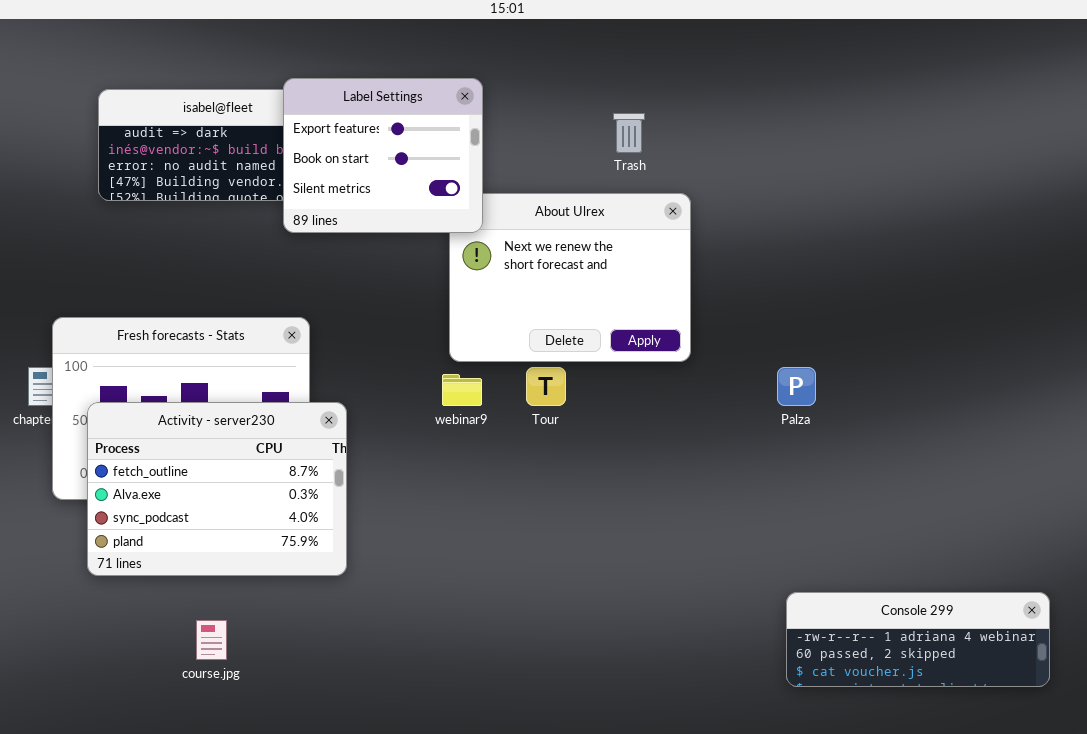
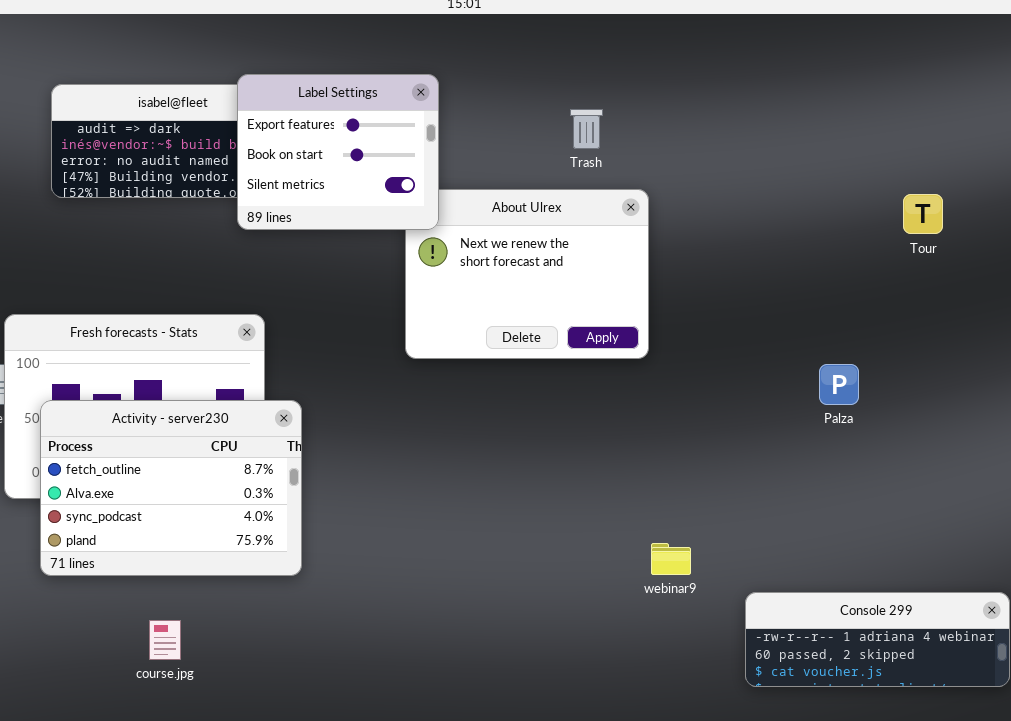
Tour: [526,367,566,406] -> [903,194,943,234], moved
Palza: [777,367,816,406] -> [819,364,859,405], moved
webinar9: [442,374,482,406] -> [651,543,691,575], moved

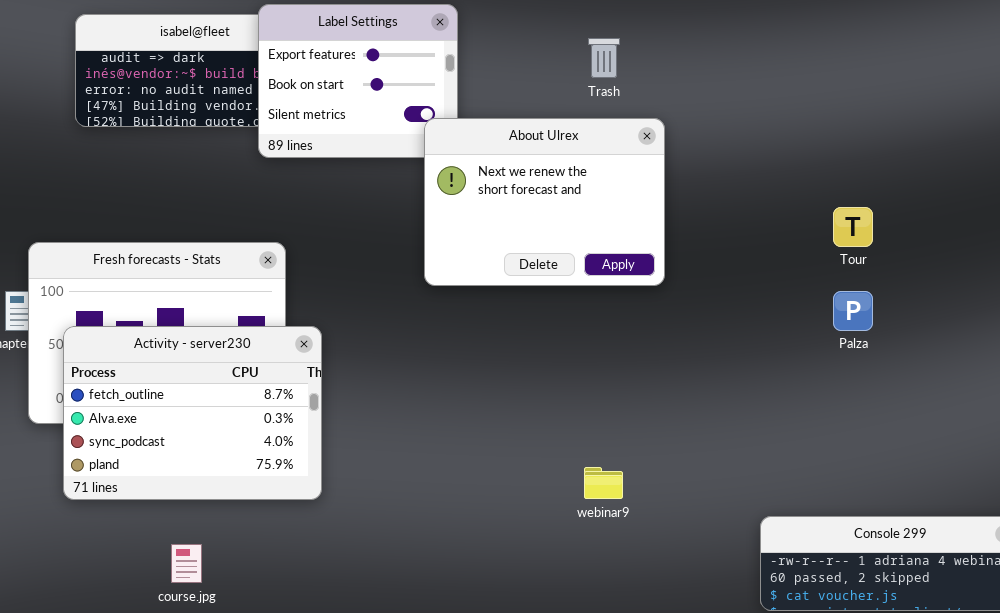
About Ulrex: [405,189,649,359] -> [424,118,665,286], raised
Tour: [903,194,943,234] -> [833,207,873,247], moved
webinar9: [651,543,691,575] -> [584,467,623,499], moved

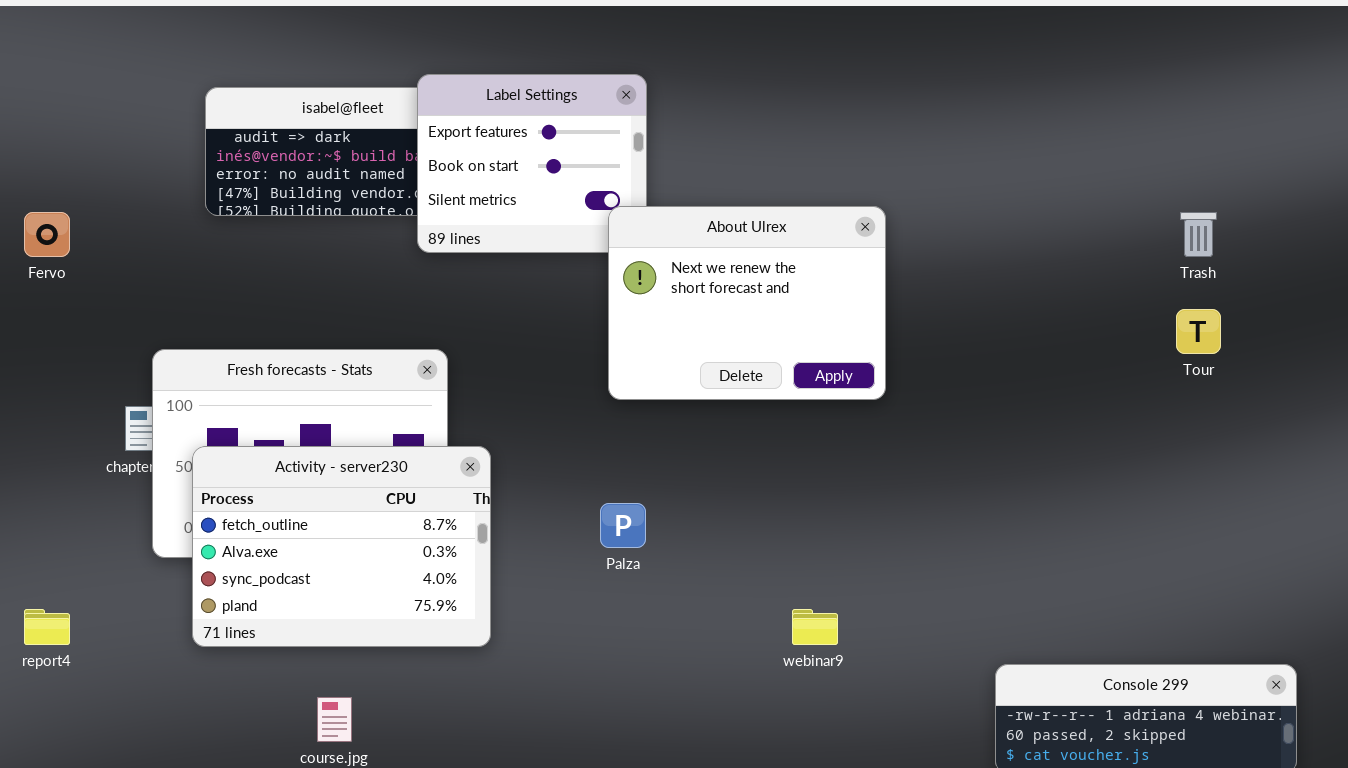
Trash: [588,38,620,78] -> [1180,212,1217,257], moved
Tour: [833,207,873,247] -> [1176,309,1221,354], moved
Palza: [833,291,873,331] -> [600,503,646,548], moved

